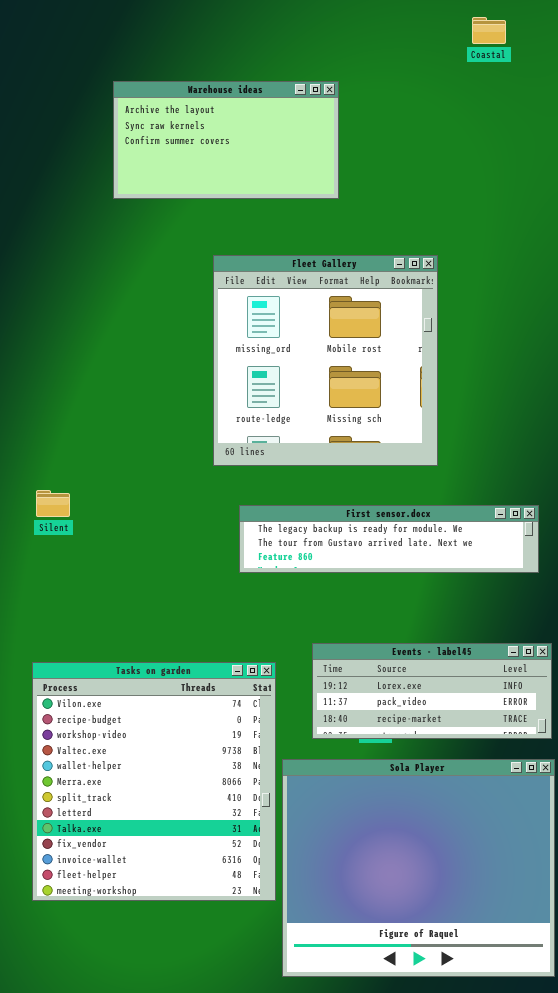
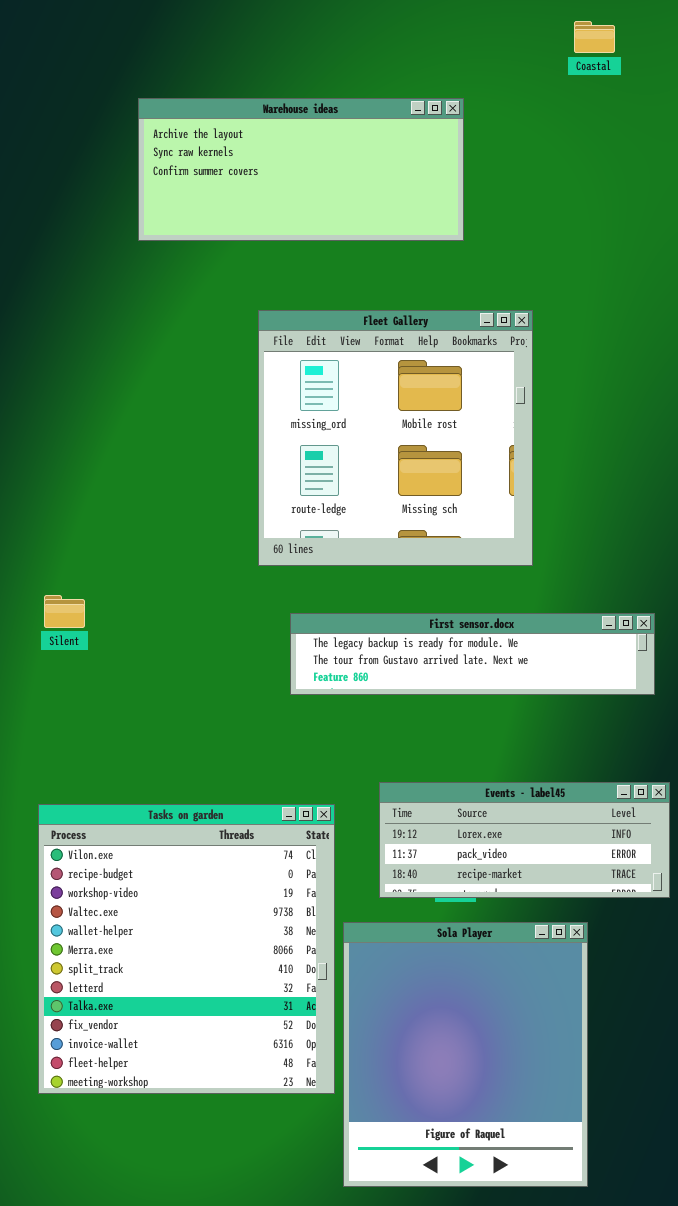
Warehouse ideas: [113,81,339,199] -> [138,98,464,241], resized
Sola Player: [282,759,555,977] -> [343,922,588,1187], resized

